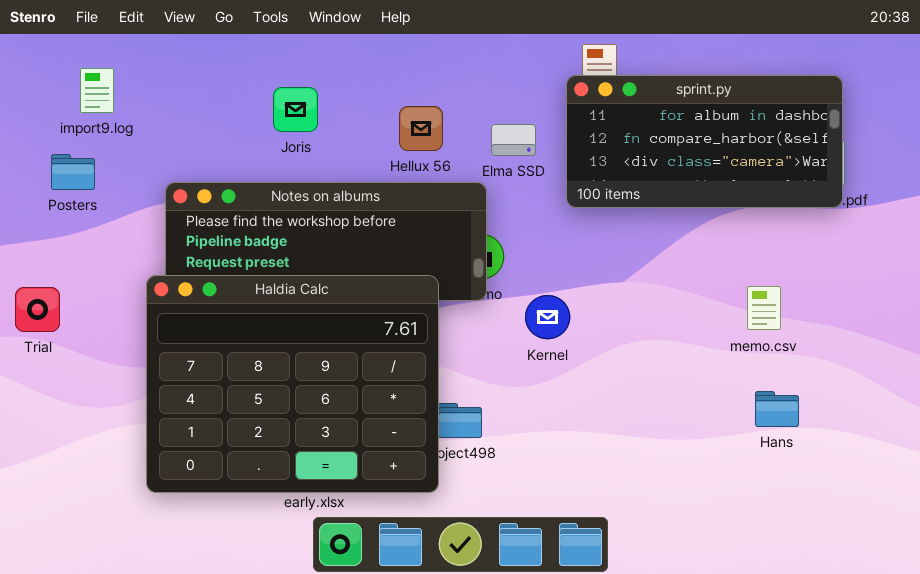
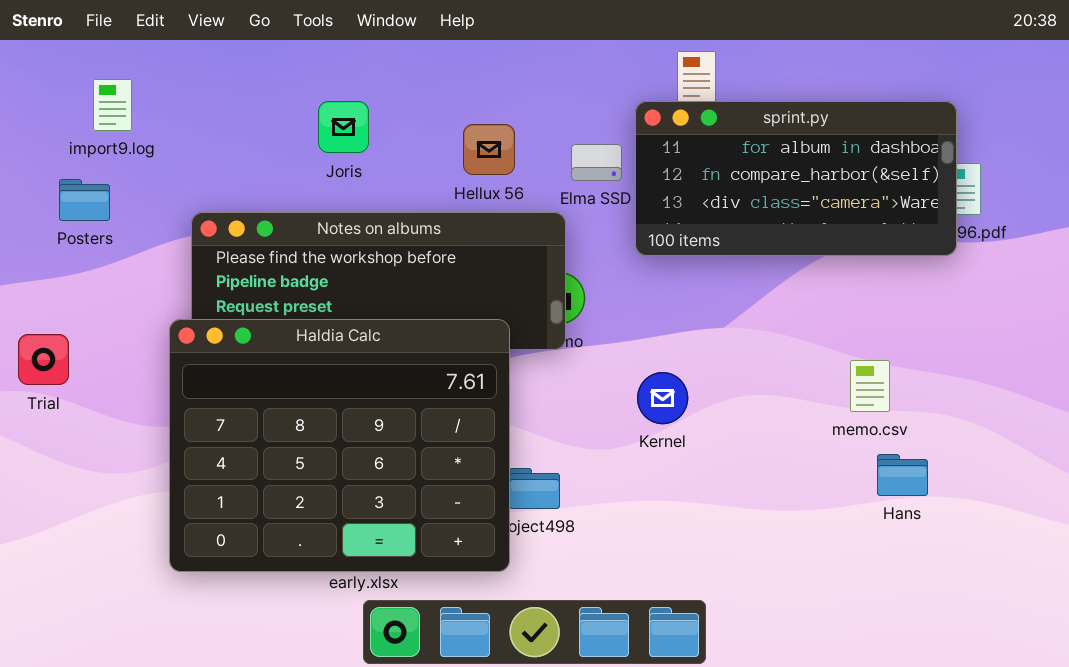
sprint.py: [566,75,843,208] -> [635,101,957,256], moved
memo.csv: [747,286,781,330] -> [850,360,890,412], moved
Kernel: [525,295,570,339] -> [637,372,688,424], moved

